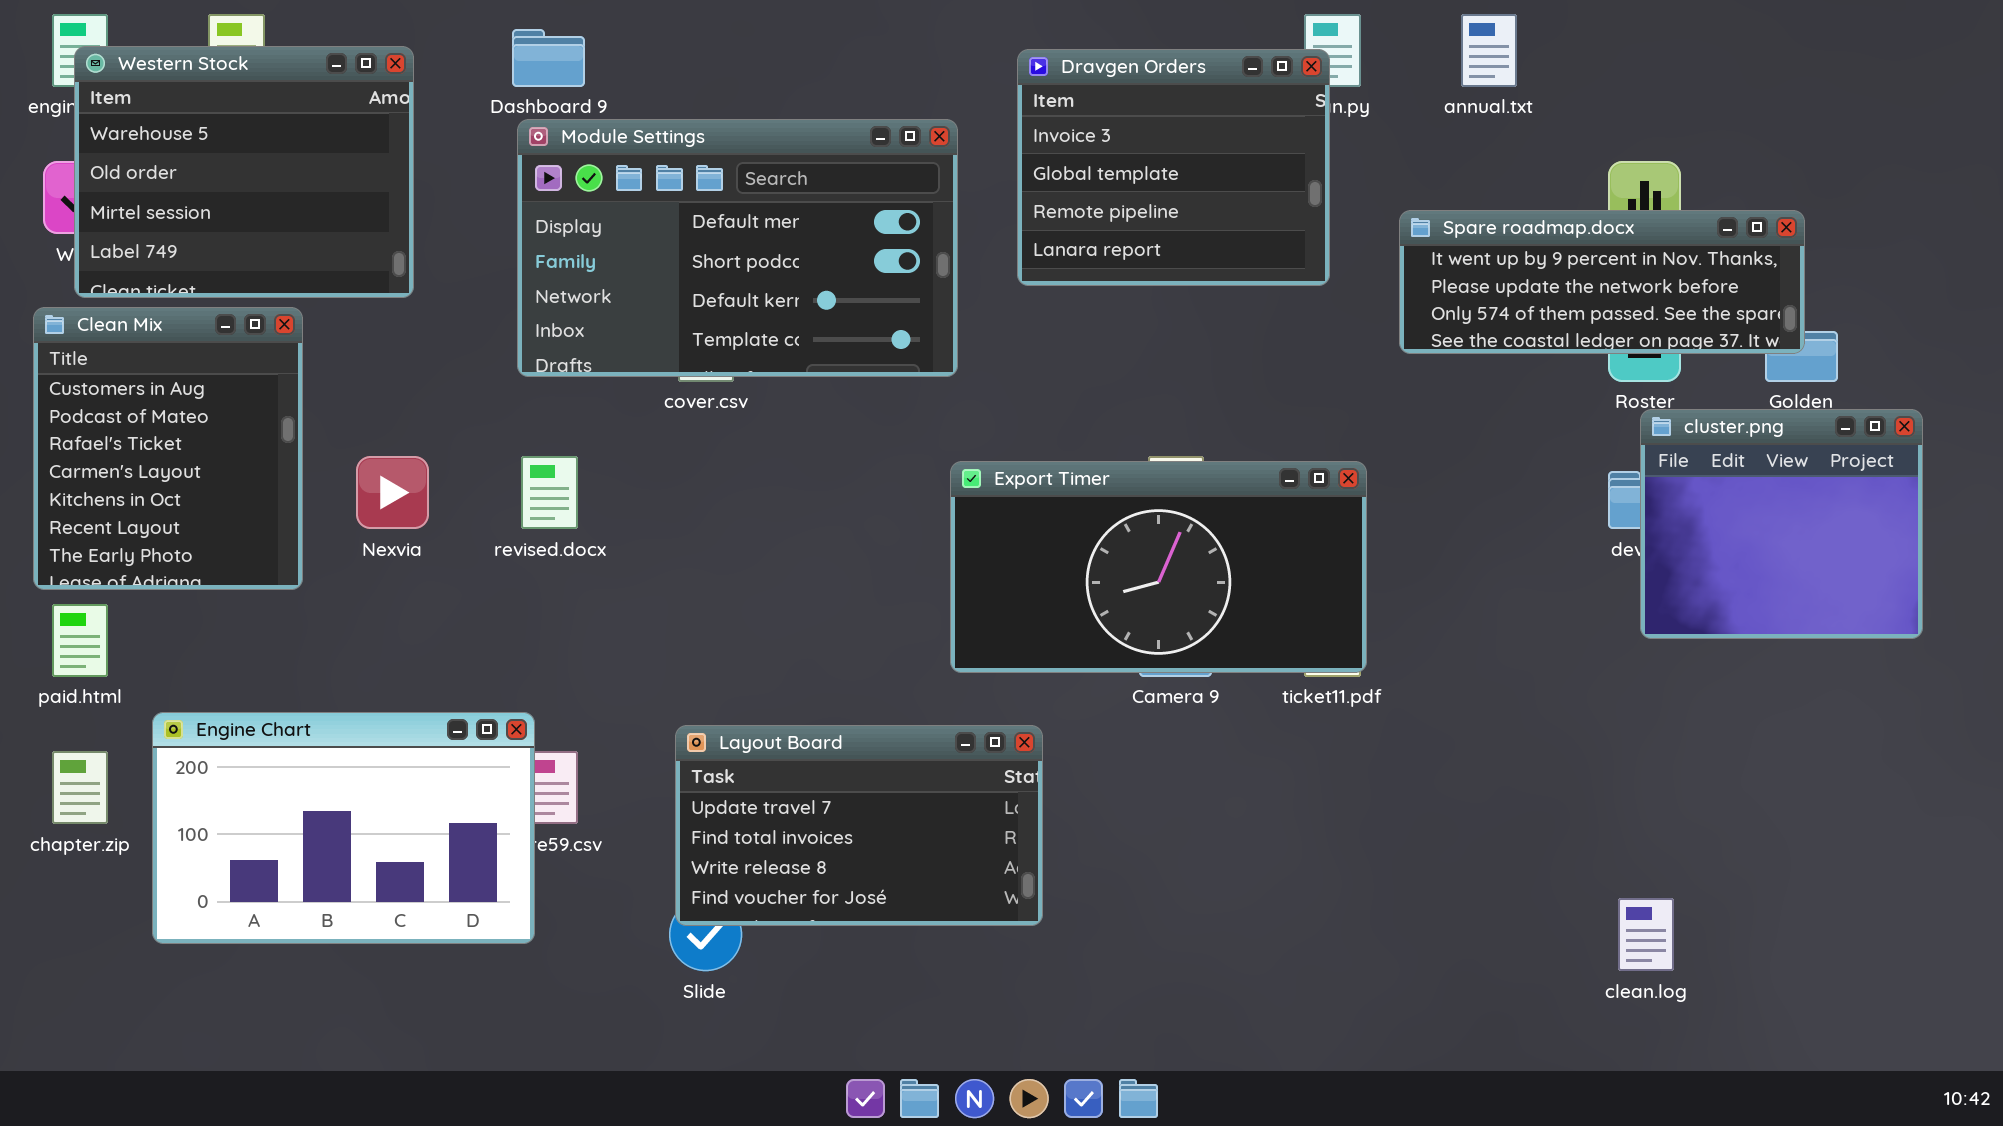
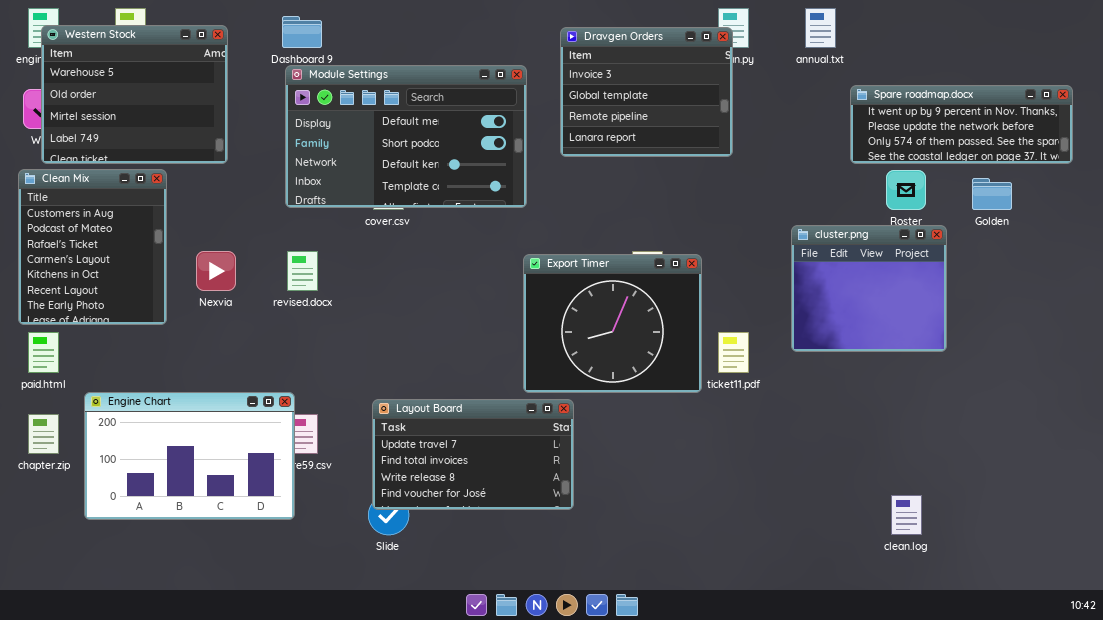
Spare roadmap.docx: [1399,210,1805,354] -> [850,85,1073,164], moved
cluster.png: [1640,409,1923,639] -> [791,225,947,352], moved
Export Timer: [950,461,1367,673] -> [523,254,702,393], resized

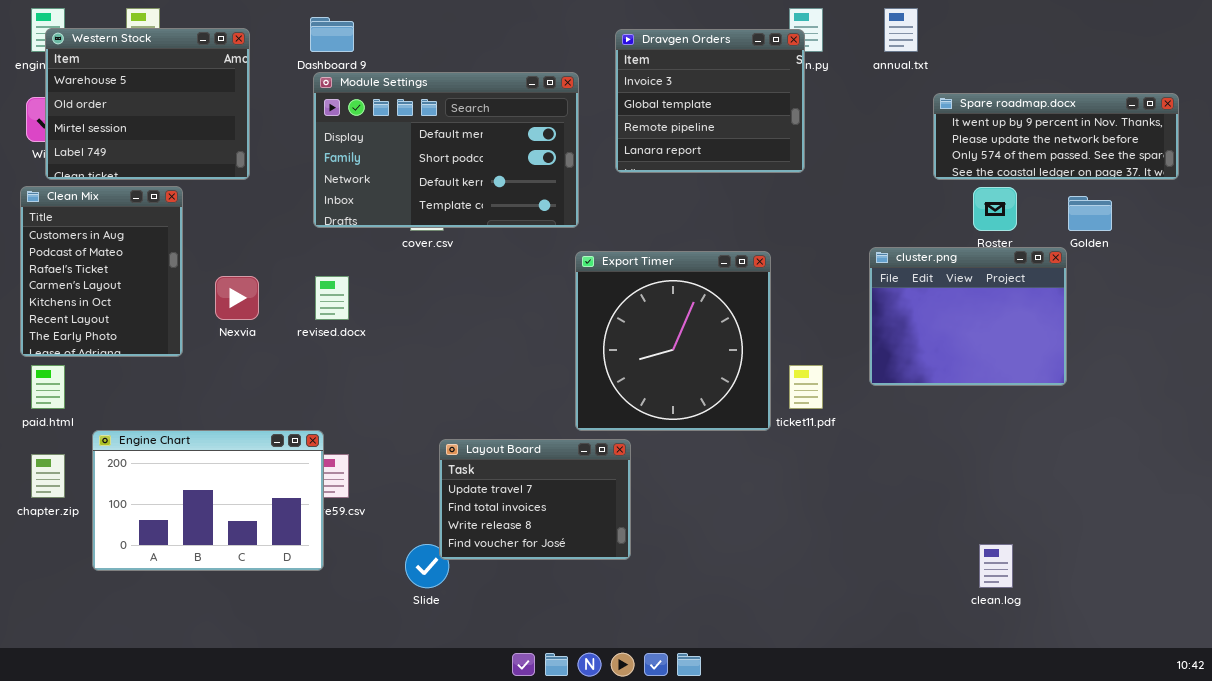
cluster.png: [791,225,947,352] -> [869,247,1067,386], resized
Export Timer: [523,254,702,393] -> [575,251,771,431], resized
Layout Board: [372,399,574,510] -> [439,439,631,560], resized

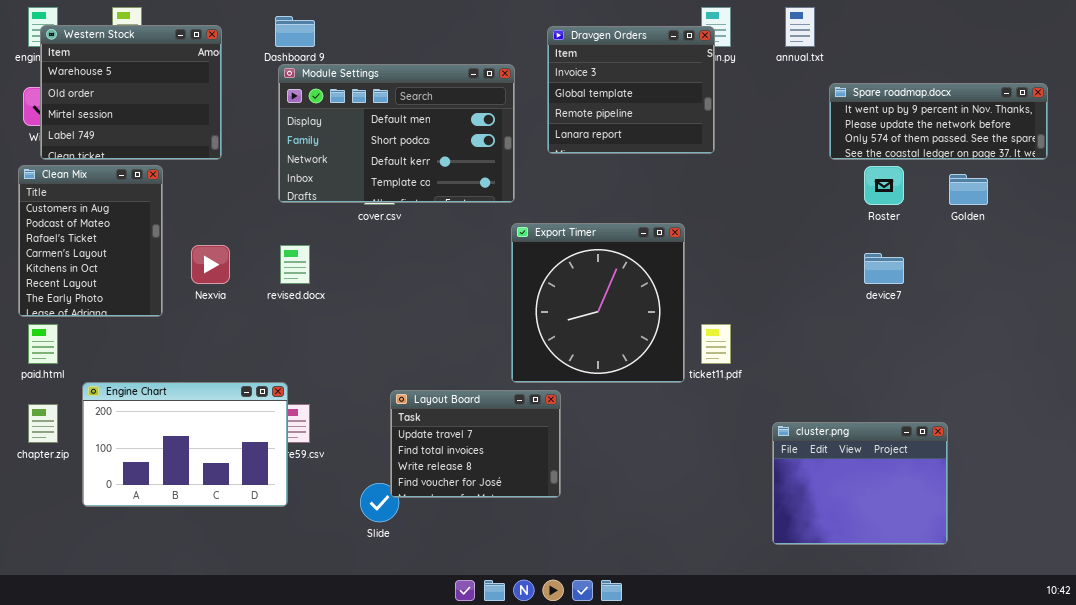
cluster.png: [869,247,1067,386] -> [772,422,948,545], moved

